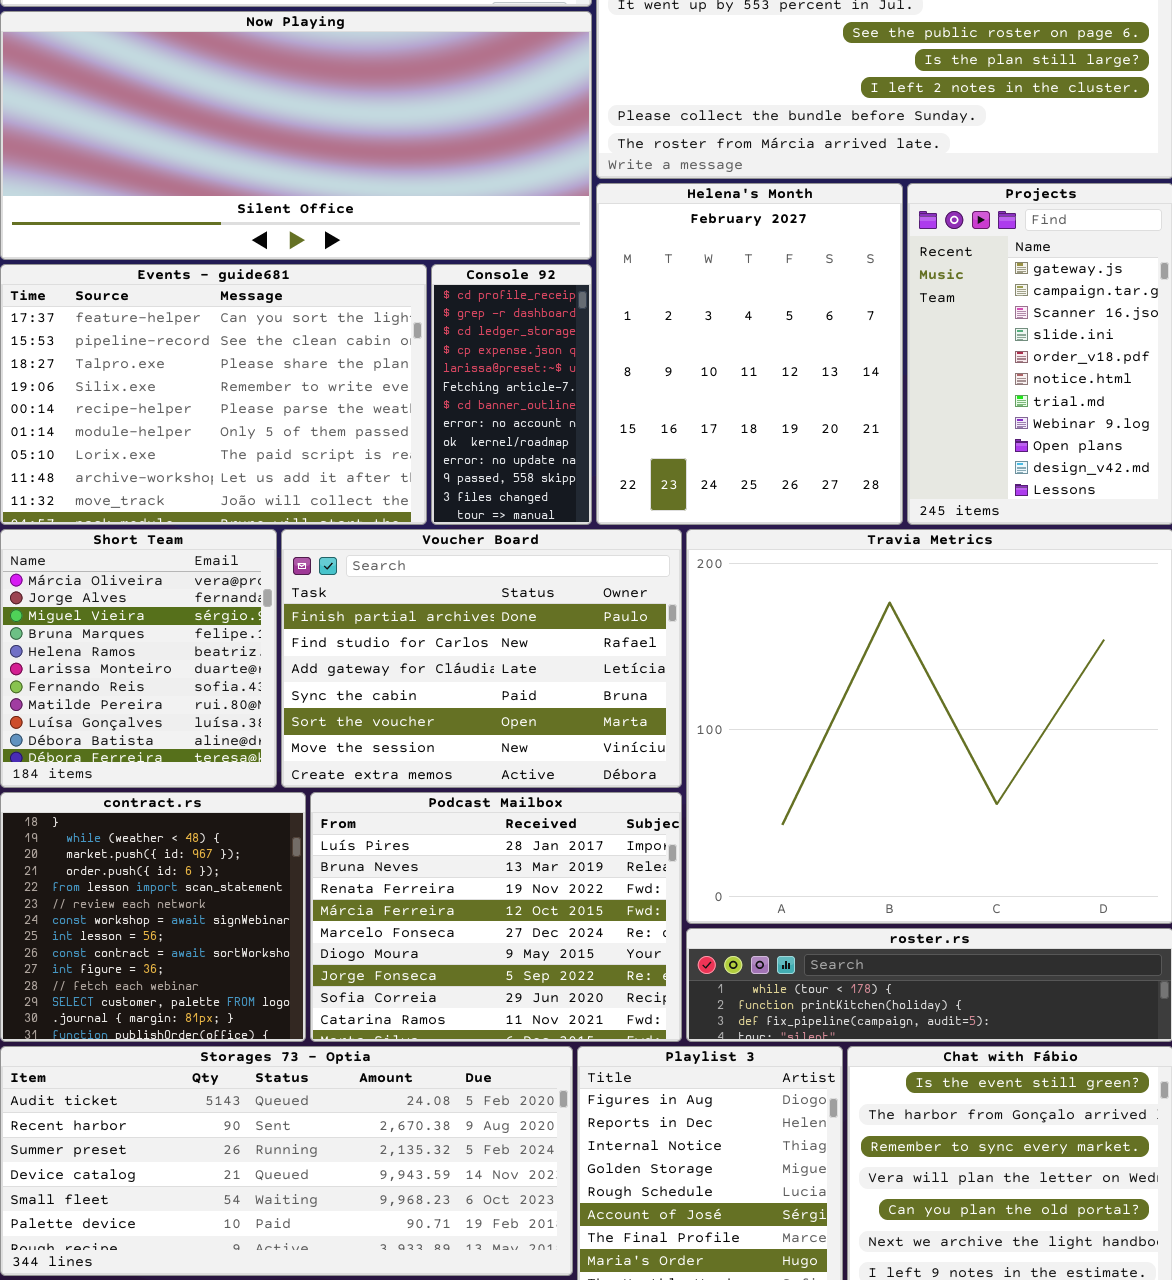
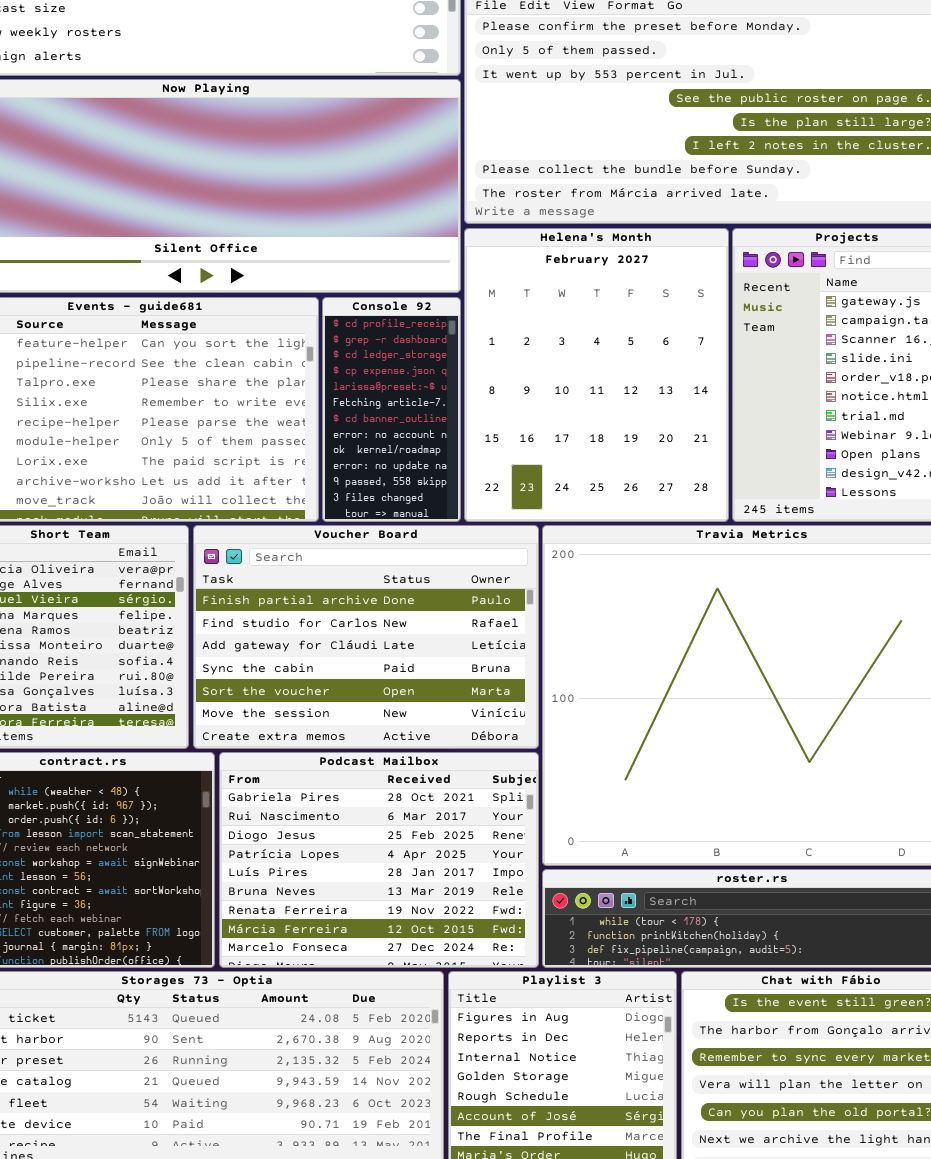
Podcast Mailbox: [310,792,682,1042] -> [219,752,539,968], scrolled up 4 rows

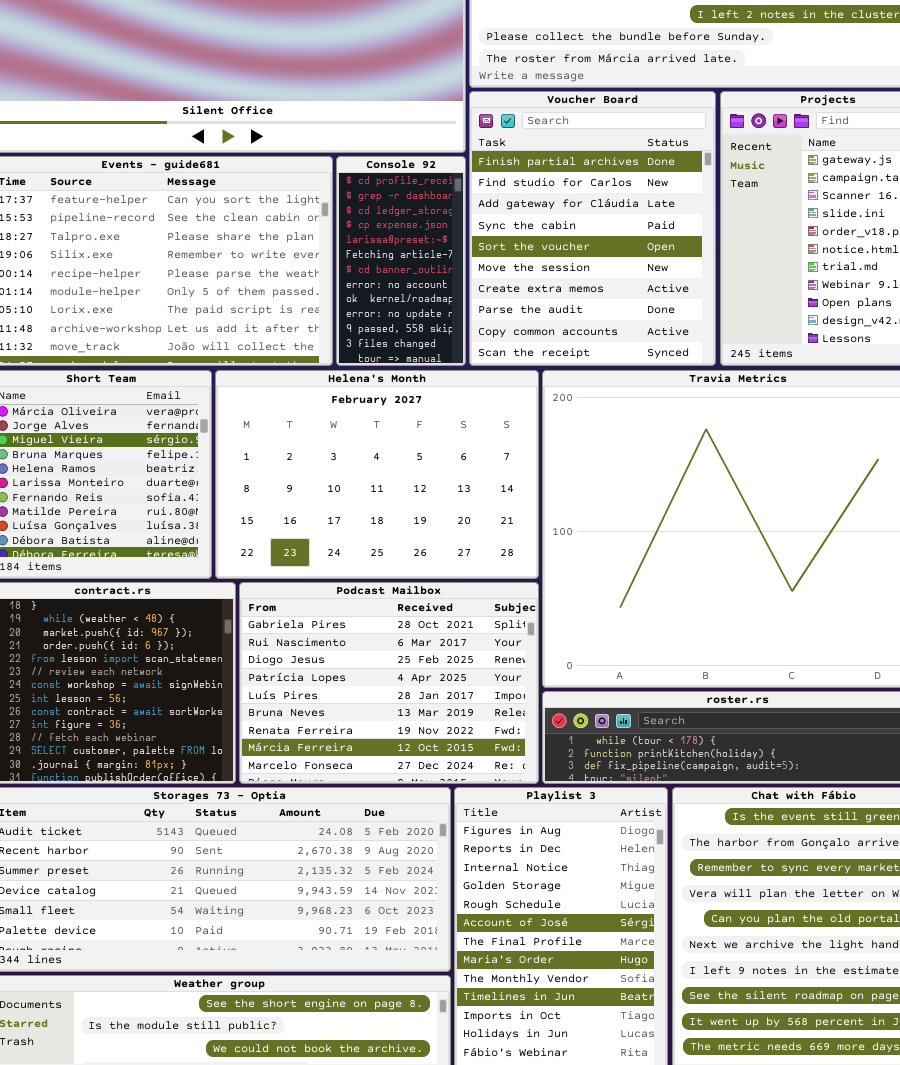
Helena's Month: [464,228,729,522] -> [215,370,539,579], moved, resized
Voucher Board: [193,525,539,749] -> [469,91,716,366], moved, resized

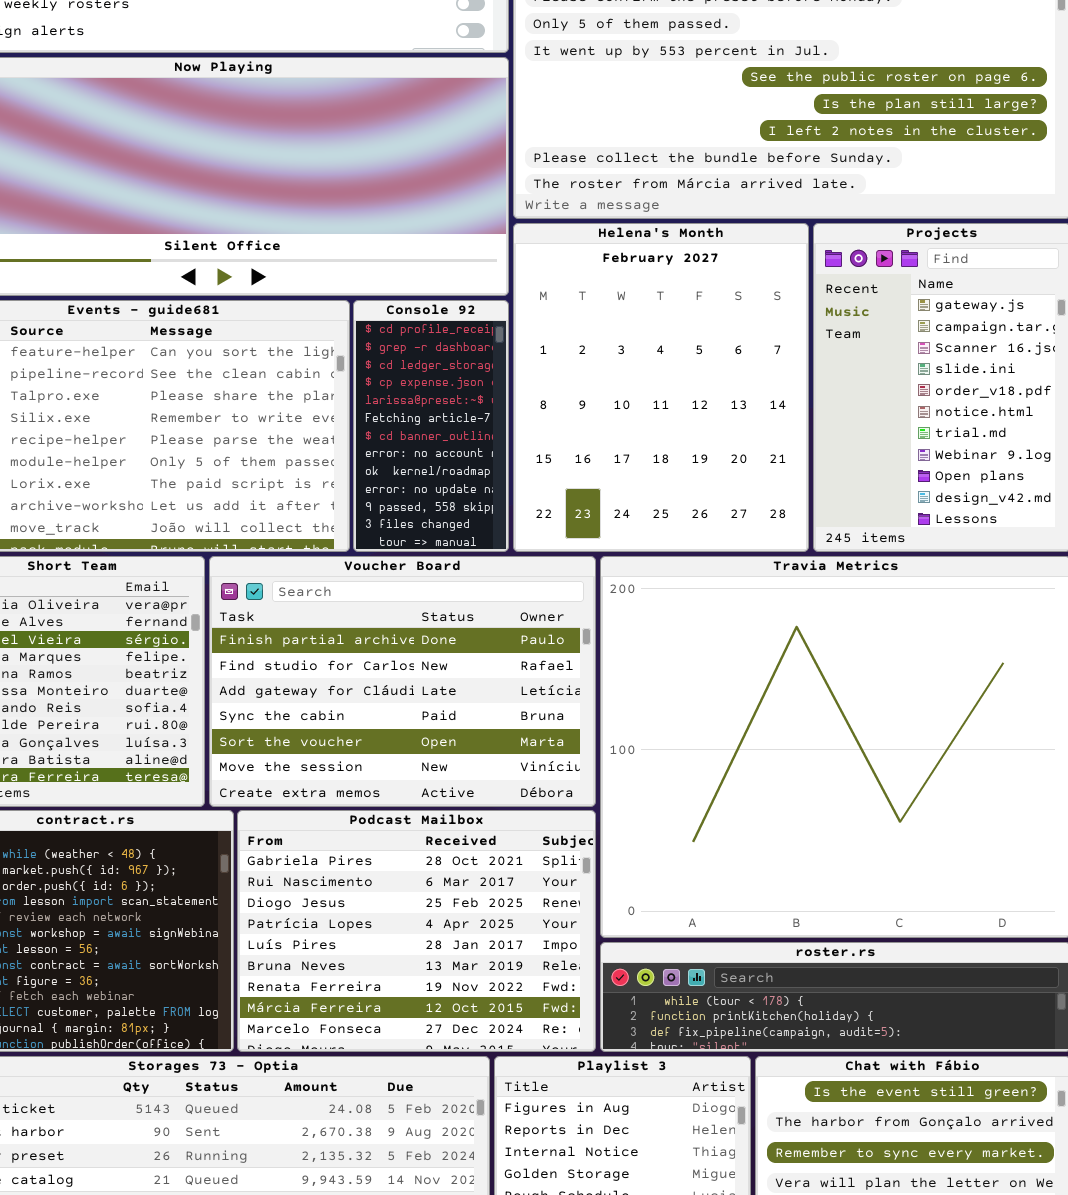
Voucher Board: [469,91,716,366] -> [209,556,596,807], moved, resized
Helena's Month: [215,370,539,579] -> [513,223,809,552], moved, resized

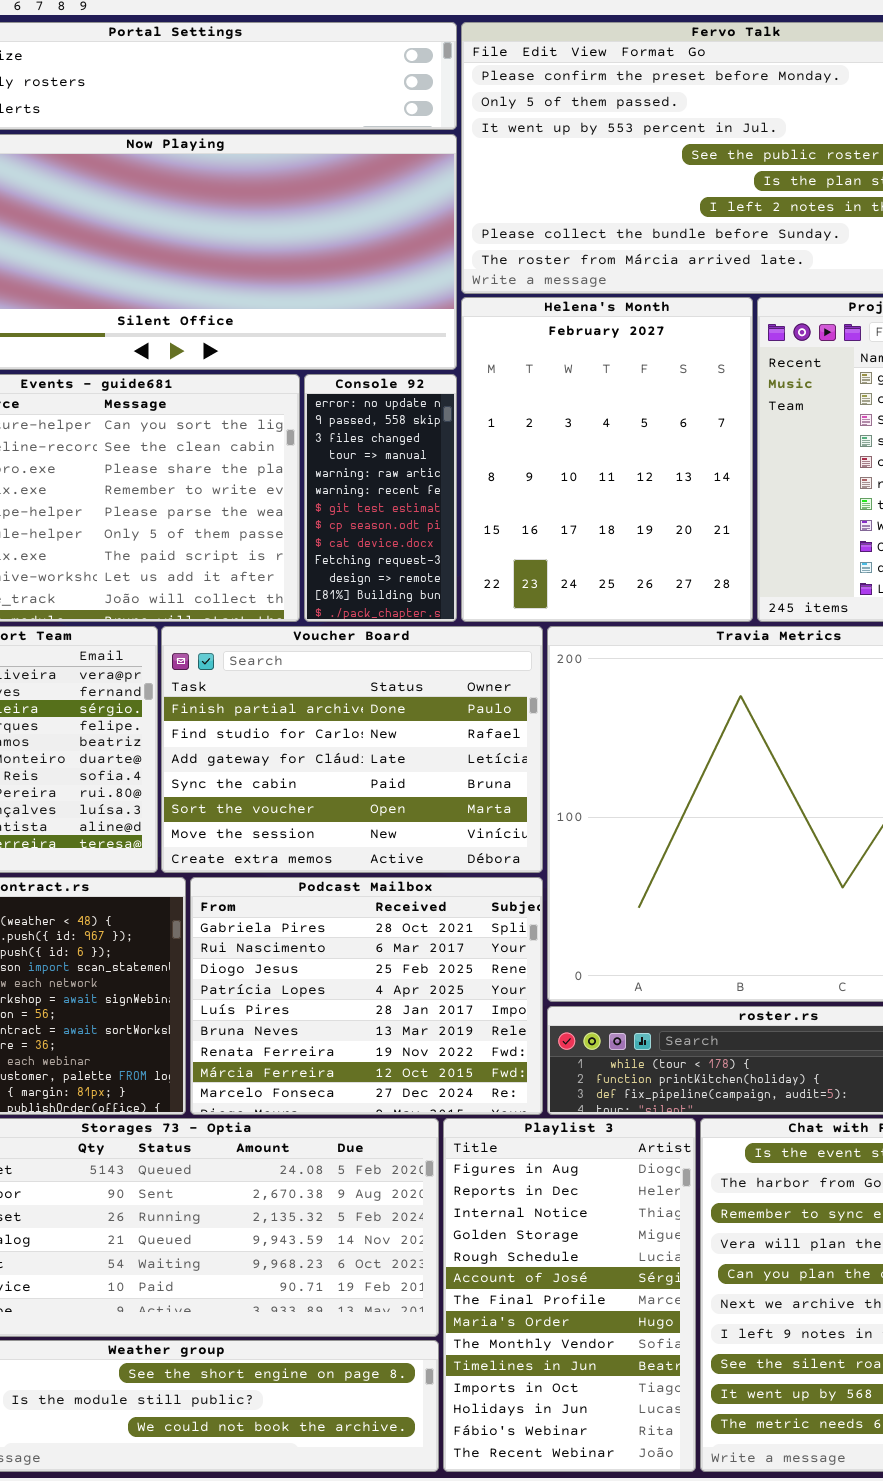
Console 92: [353,300,509,552] -> [304,374,457,622], scrolled down 9 rows

